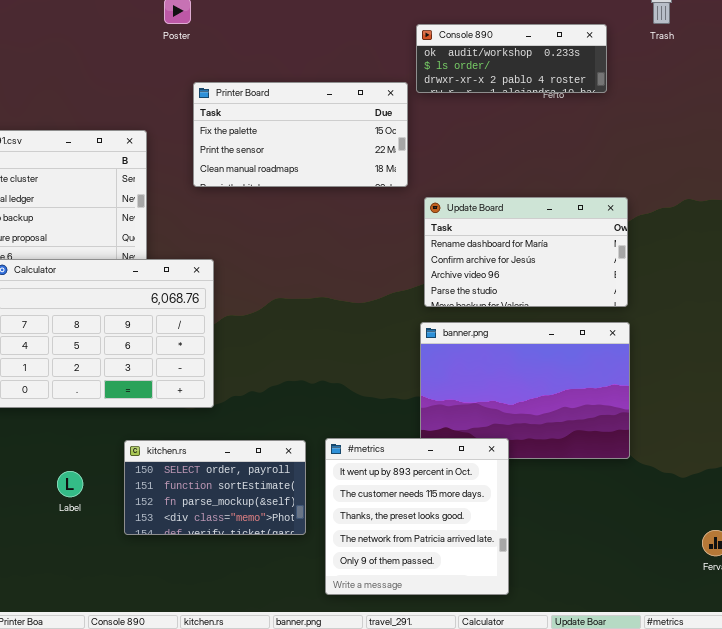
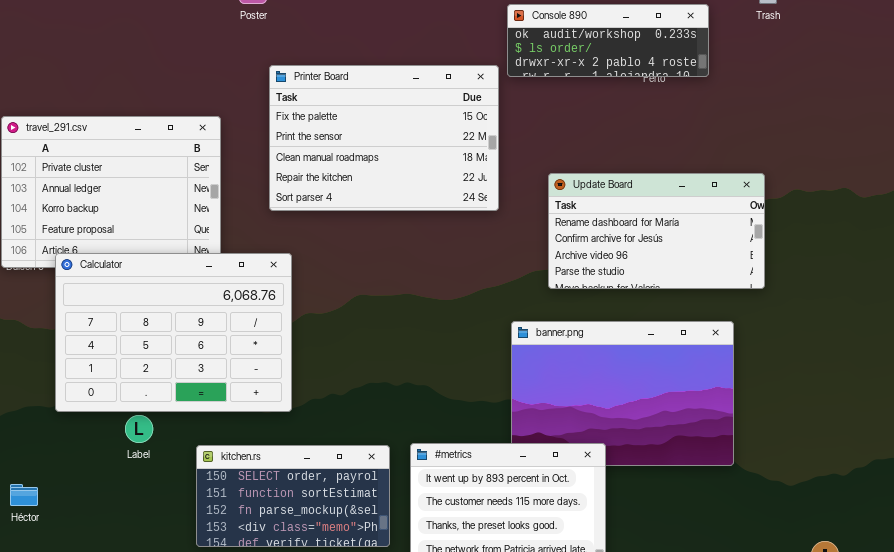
Printer Board: [193,82,408,187] -> [269,65,499,211], resized
Update Board: [424,197,628,307] -> [548,173,765,289], moved
Label: [57,471,83,497] -> [125,415,153,443], moved

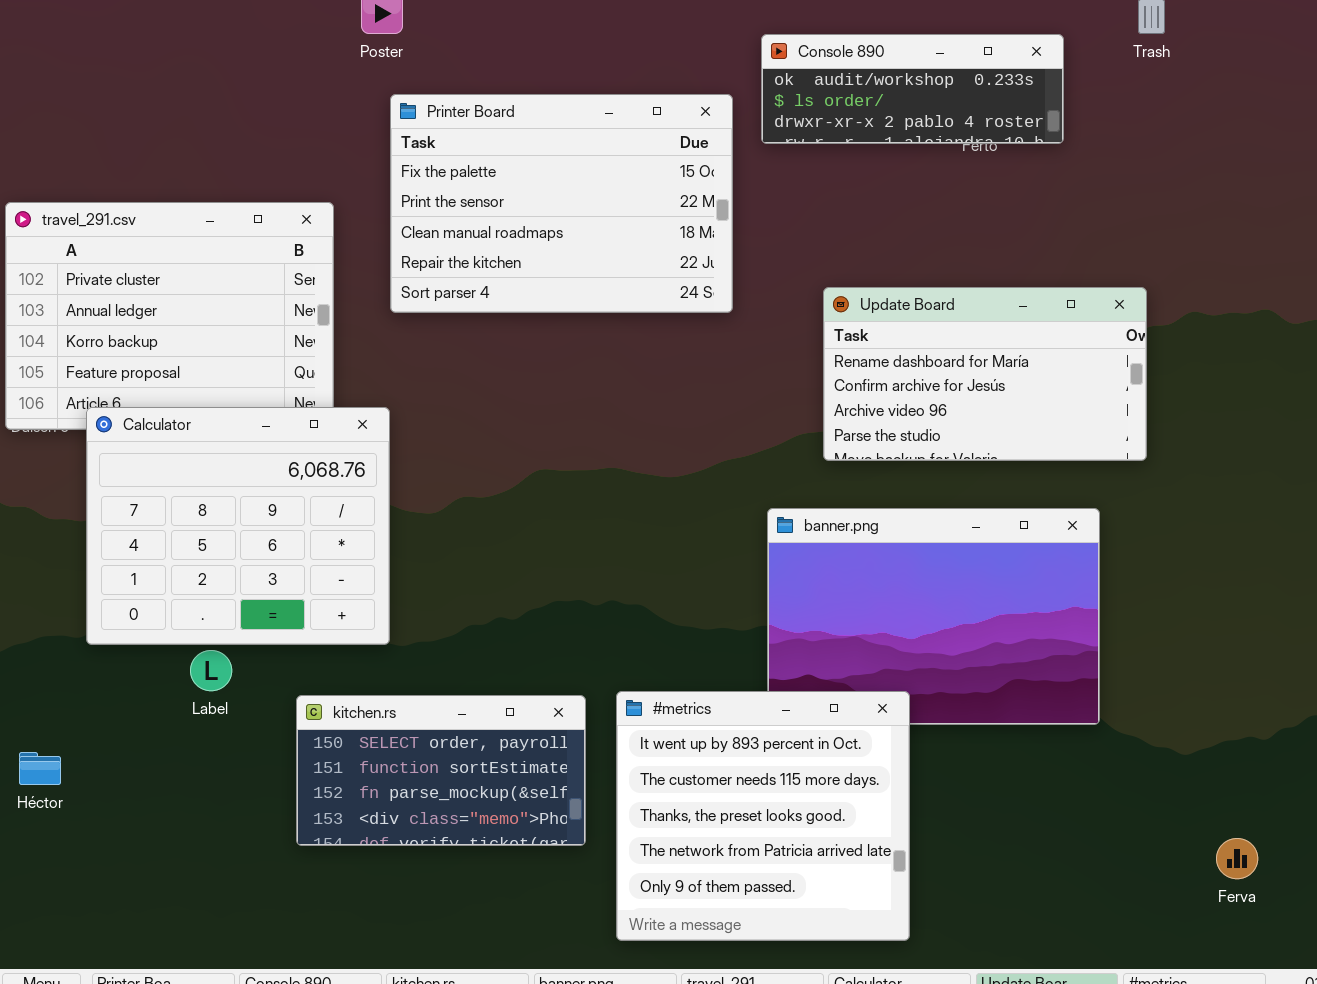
Printer Board: [269,65,499,211] -> [390,94,733,313], moved
Calculator: [55,253,292,412] -> [86,407,390,645], resized

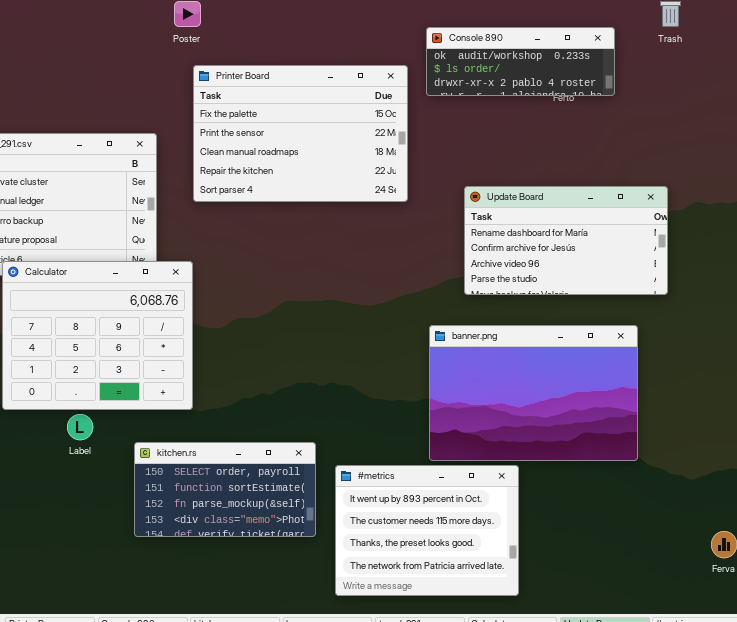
#metrics: [616,691,910,941] -> [335,465,519,596], resized

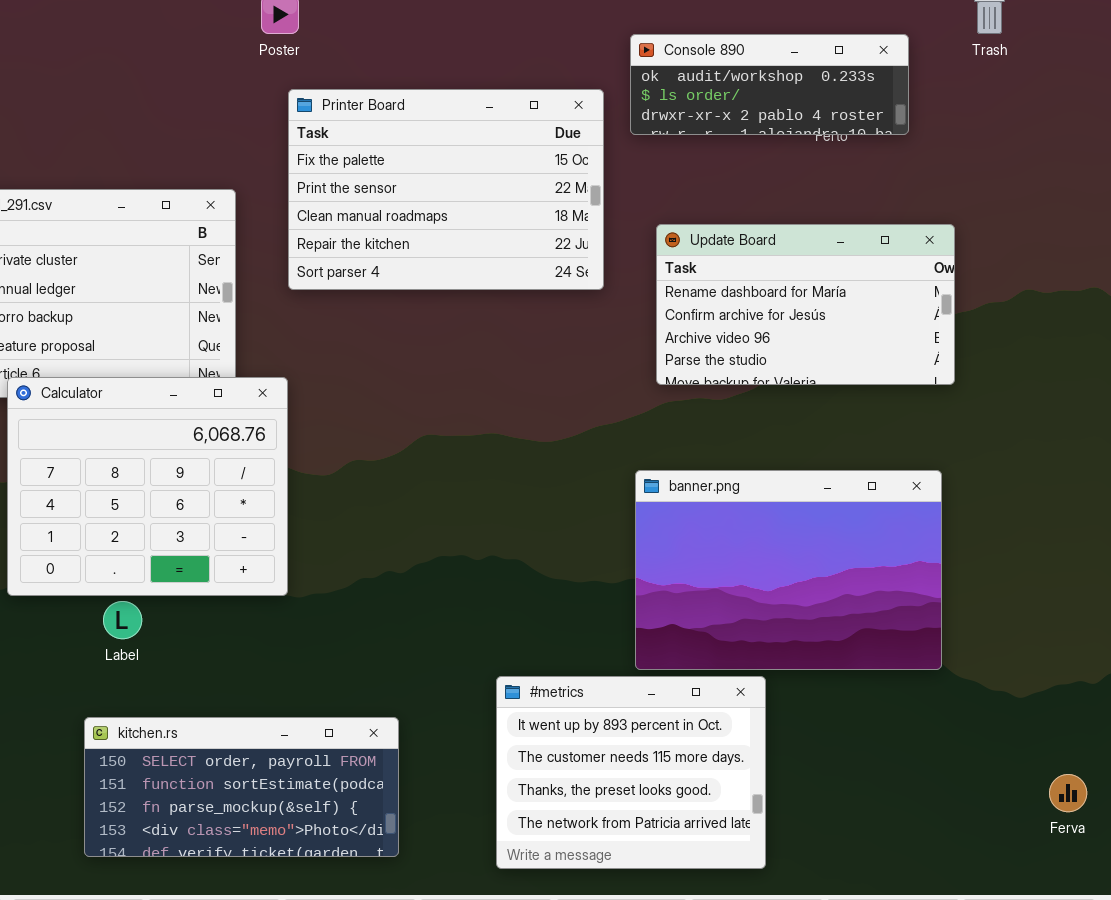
Update Board: [464,186,668,295] -> [656,224,955,385], moved
kitchen.rs: [134,442,316,537] -> [84,717,399,857], moved, resized

